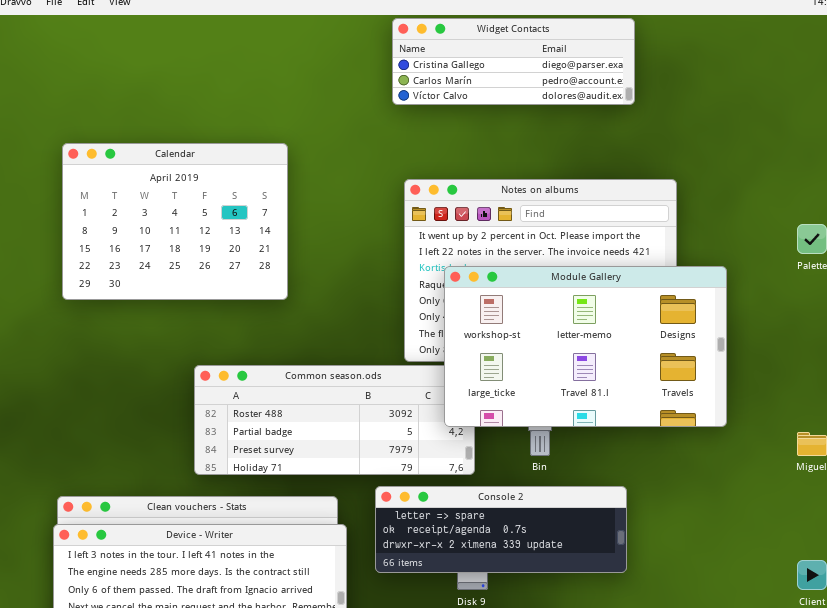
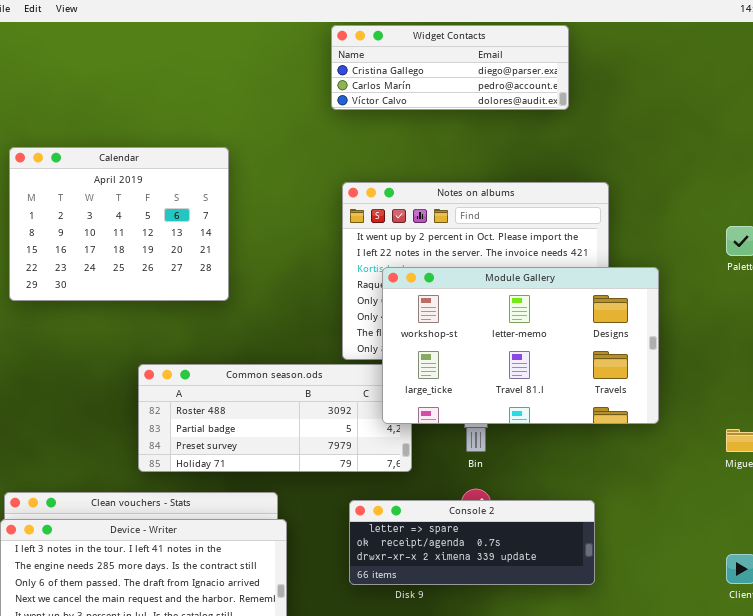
Console 2: [375,486,627,573] -> [349,500,595,585], moved

